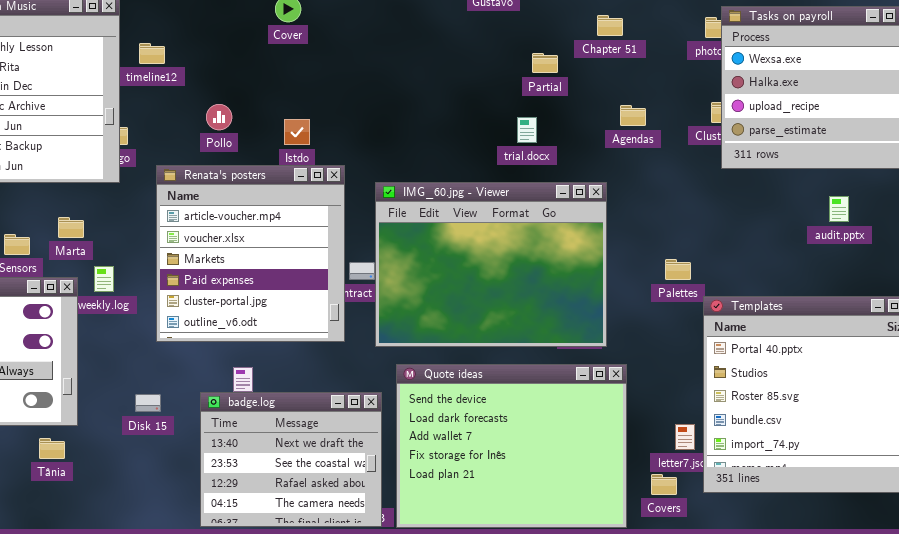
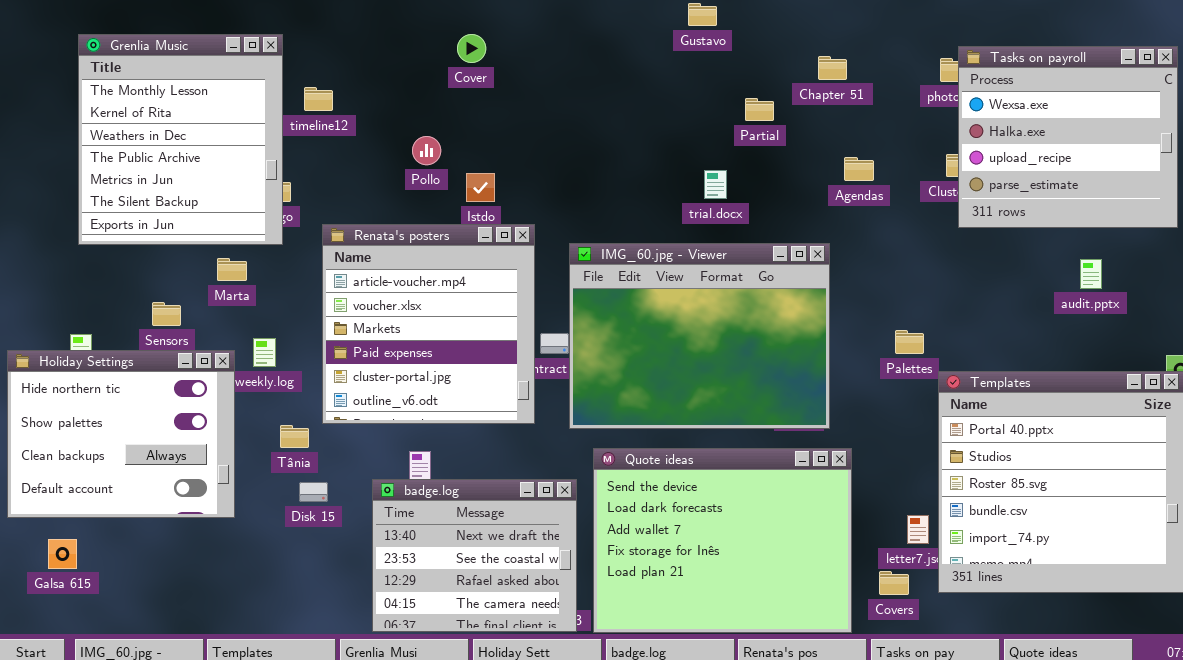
Pollo: [206,104,232,130] -> [412,136,441,165], moved
trial.docx: [517,117,537,143] -> [704,170,727,199], moved
Marta: [58,217,84,238] -> [217,258,247,281], moved
Tânia: [39,438,65,459] -> [280,425,309,448], moved

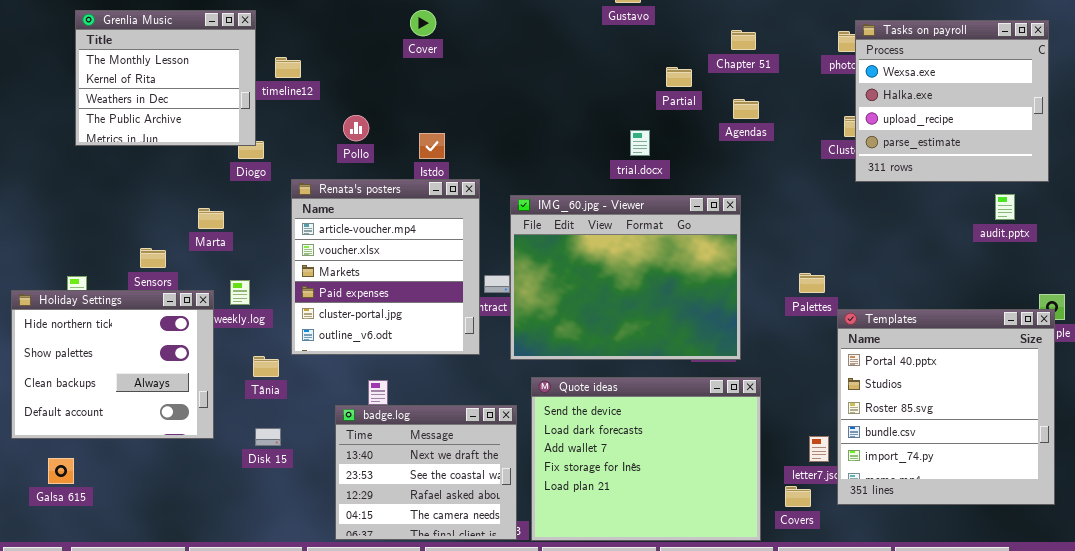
Grenlia Music: [78,34,283,245] -> [75,10,256,146], resized
Pollo: [412,136,441,165] -> [343,115,369,141], moved
Agendas: [844,157,874,181] -> [733,99,759,119], moved
audit.pptx: [1080,259,1102,289] -> [995,194,1015,220], moved
Disk 15: [299,482,328,502] -> [255,428,281,446], moved

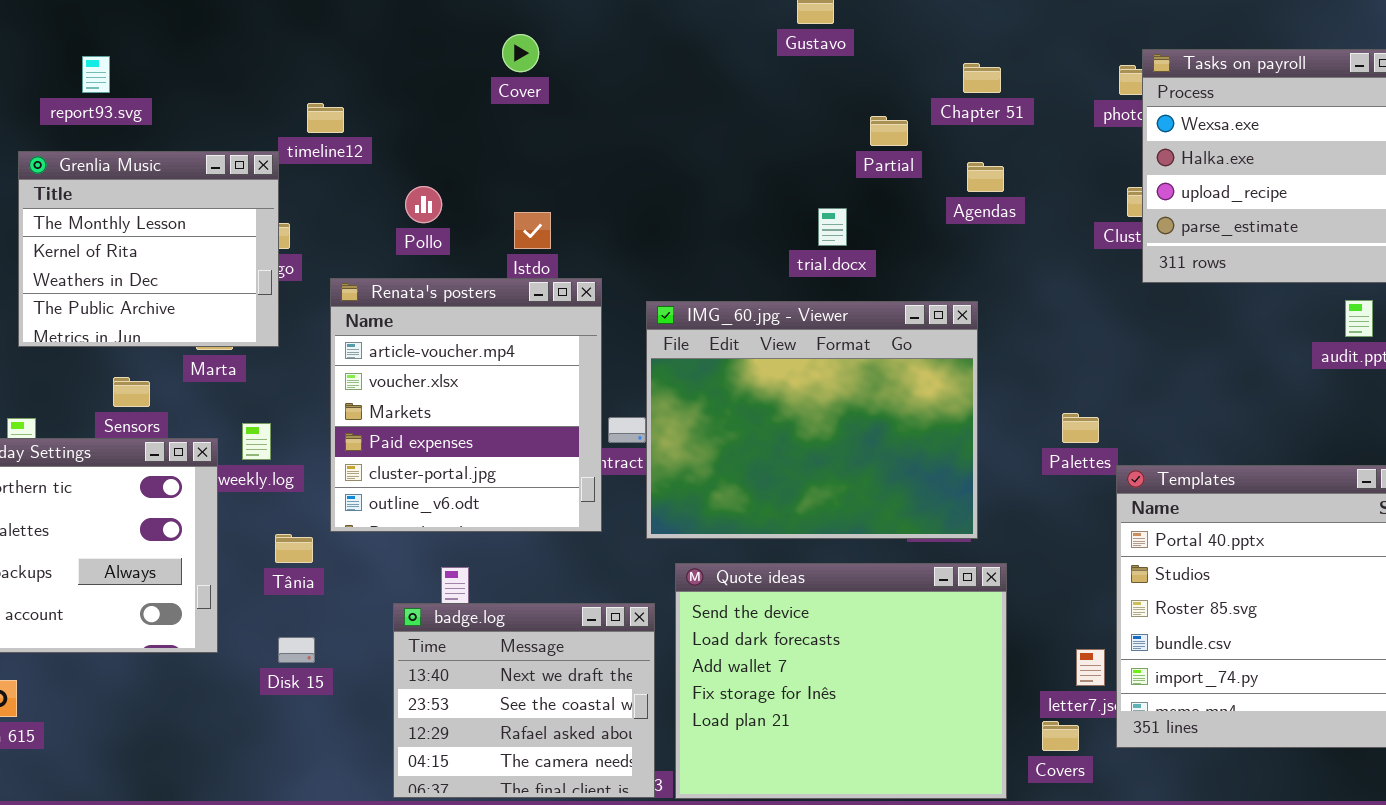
Grenlia Music: [75,10,256,146] -> [18,151,279,347], moved

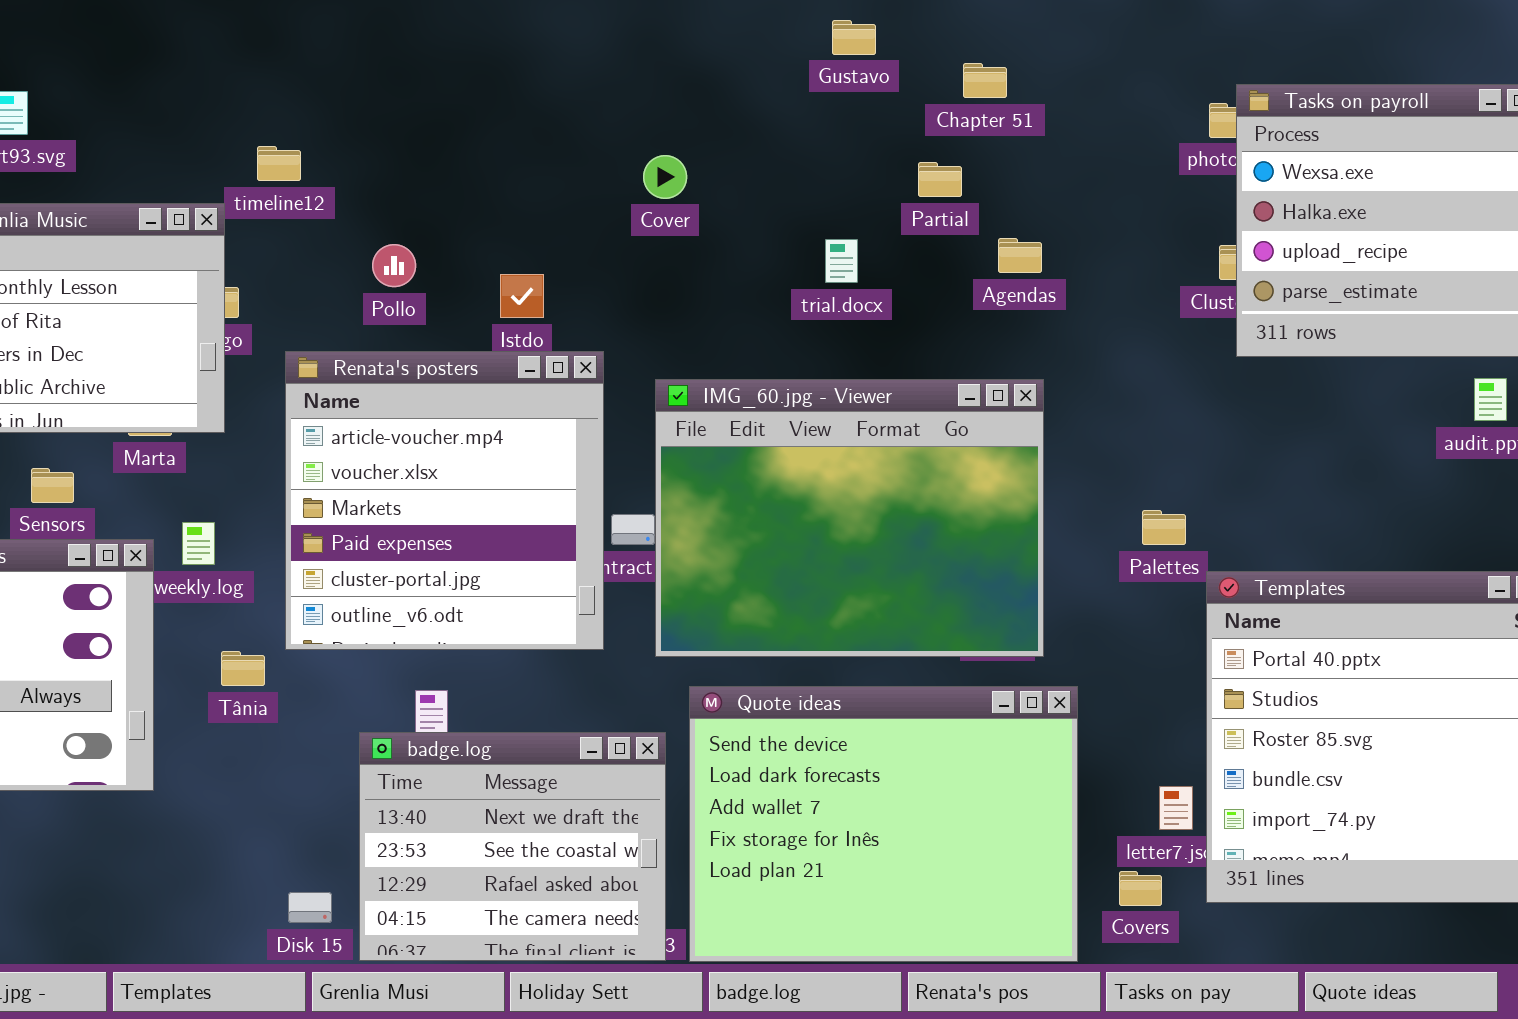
Cover: [502,34,539,72] -> [643,155,687,199], moved
Chapter 51: [963,63,1001,93] -> [963,63,1007,98], moved
Agendas: [967,162,1004,192] -> [998,238,1042,273], moved
trial.docx: [818,208,847,246] -> [825,239,858,283], moved
Disk 15: [278,637,315,663] -> [288,892,332,923], moved

